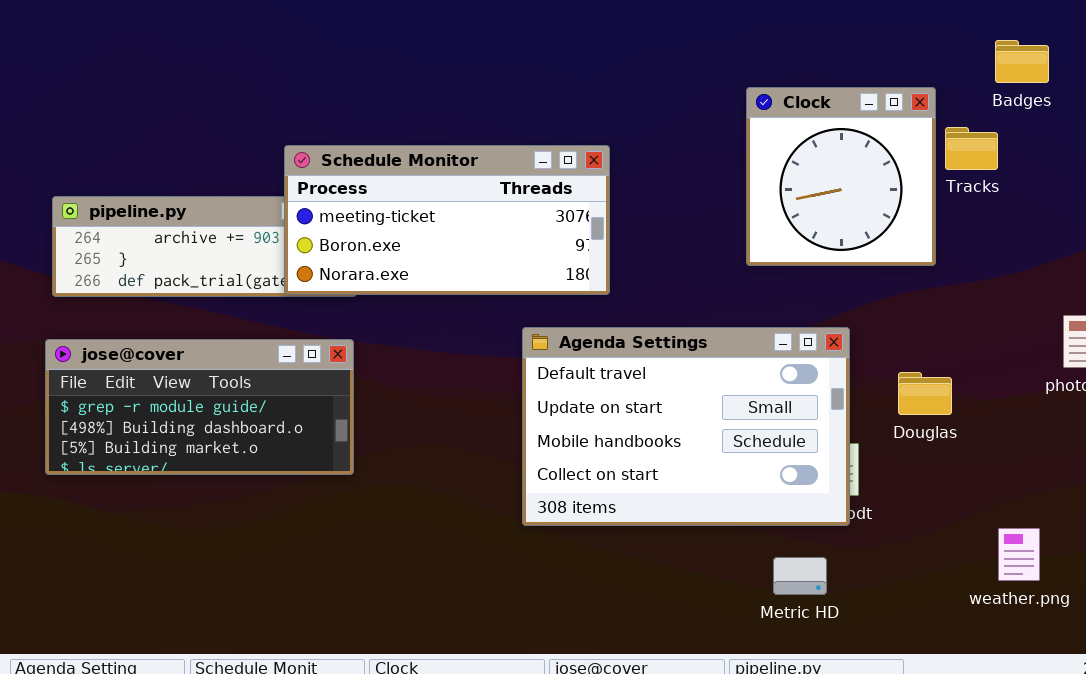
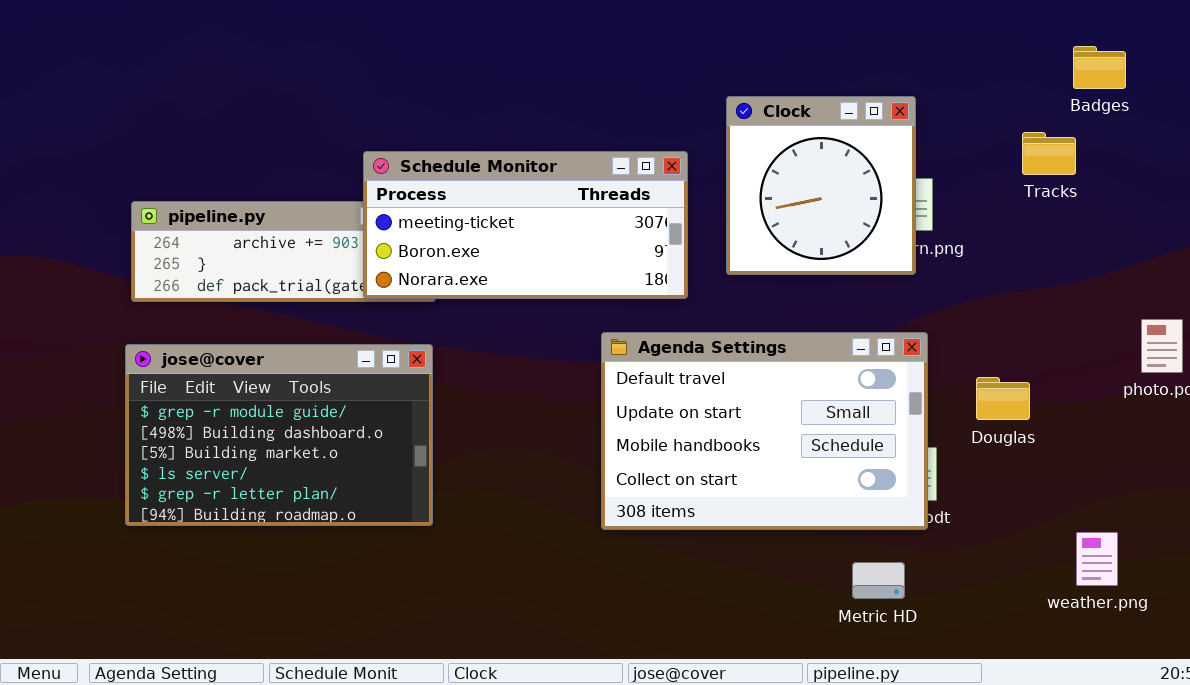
Clock: [746,87,936,266] -> [726,96,916,275], moved
jose@cover: [45,339,354,475] -> [125,344,433,526], resized

